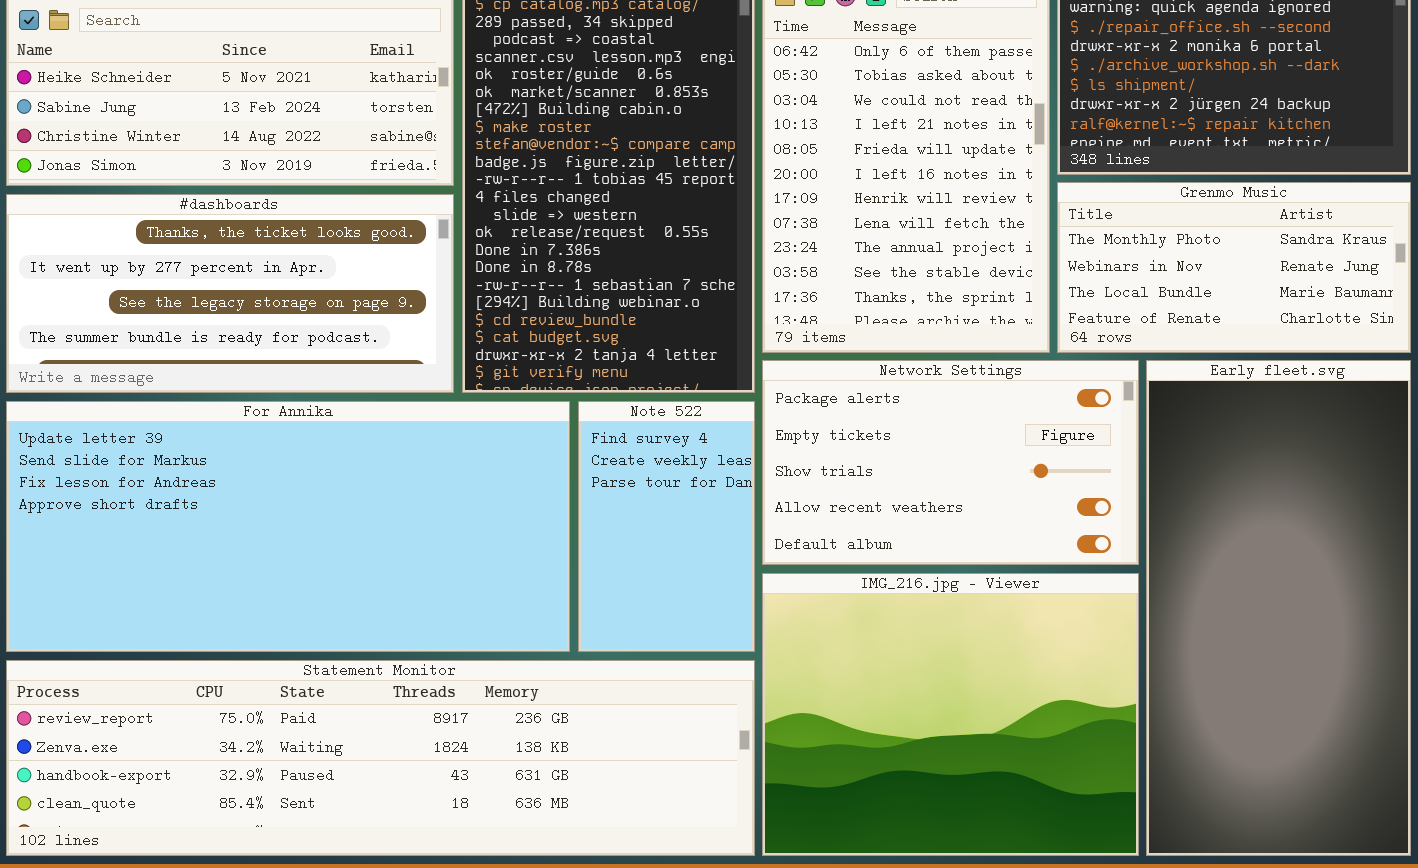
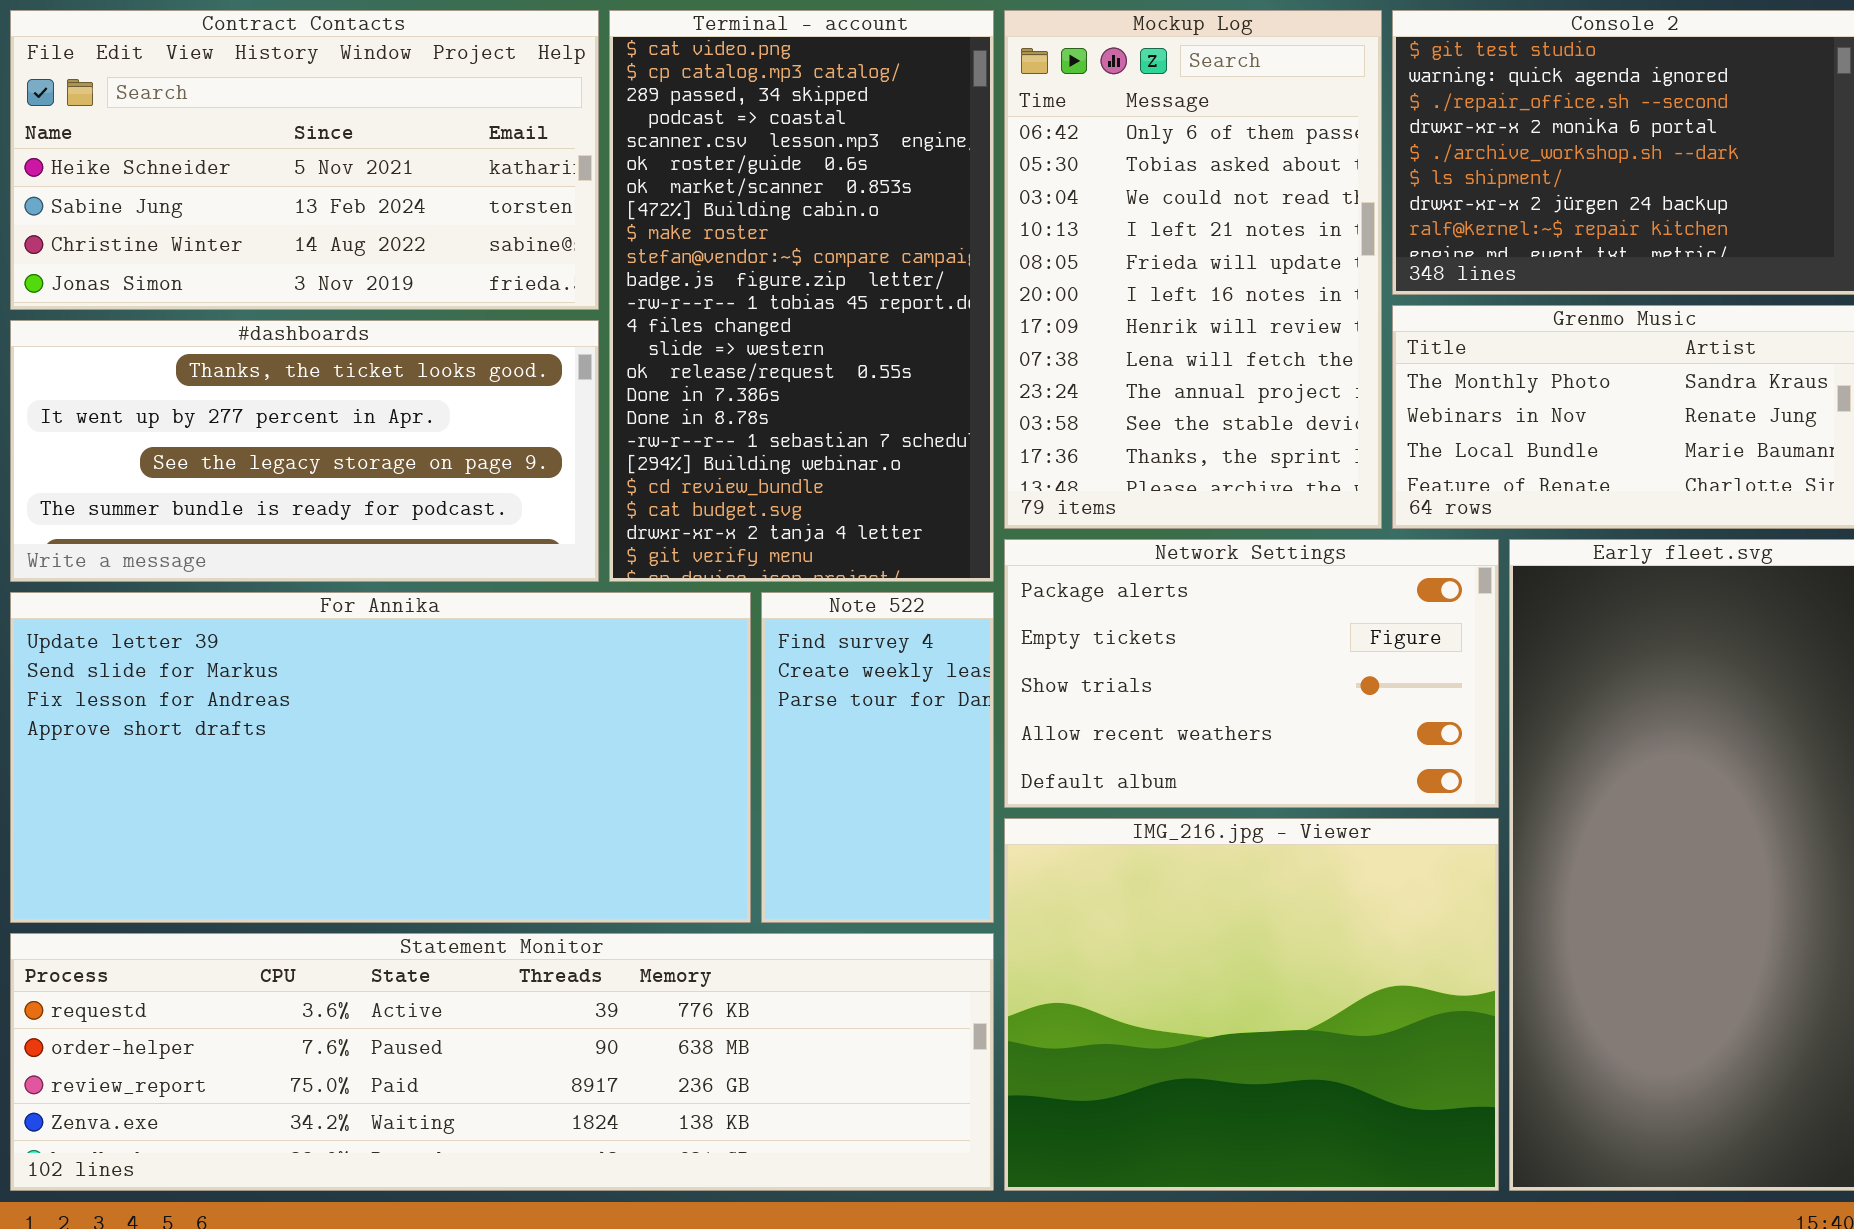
Statement Monitor: [6,660,755,856] -> [10,933,994,1191], scrolled up 2 rows

